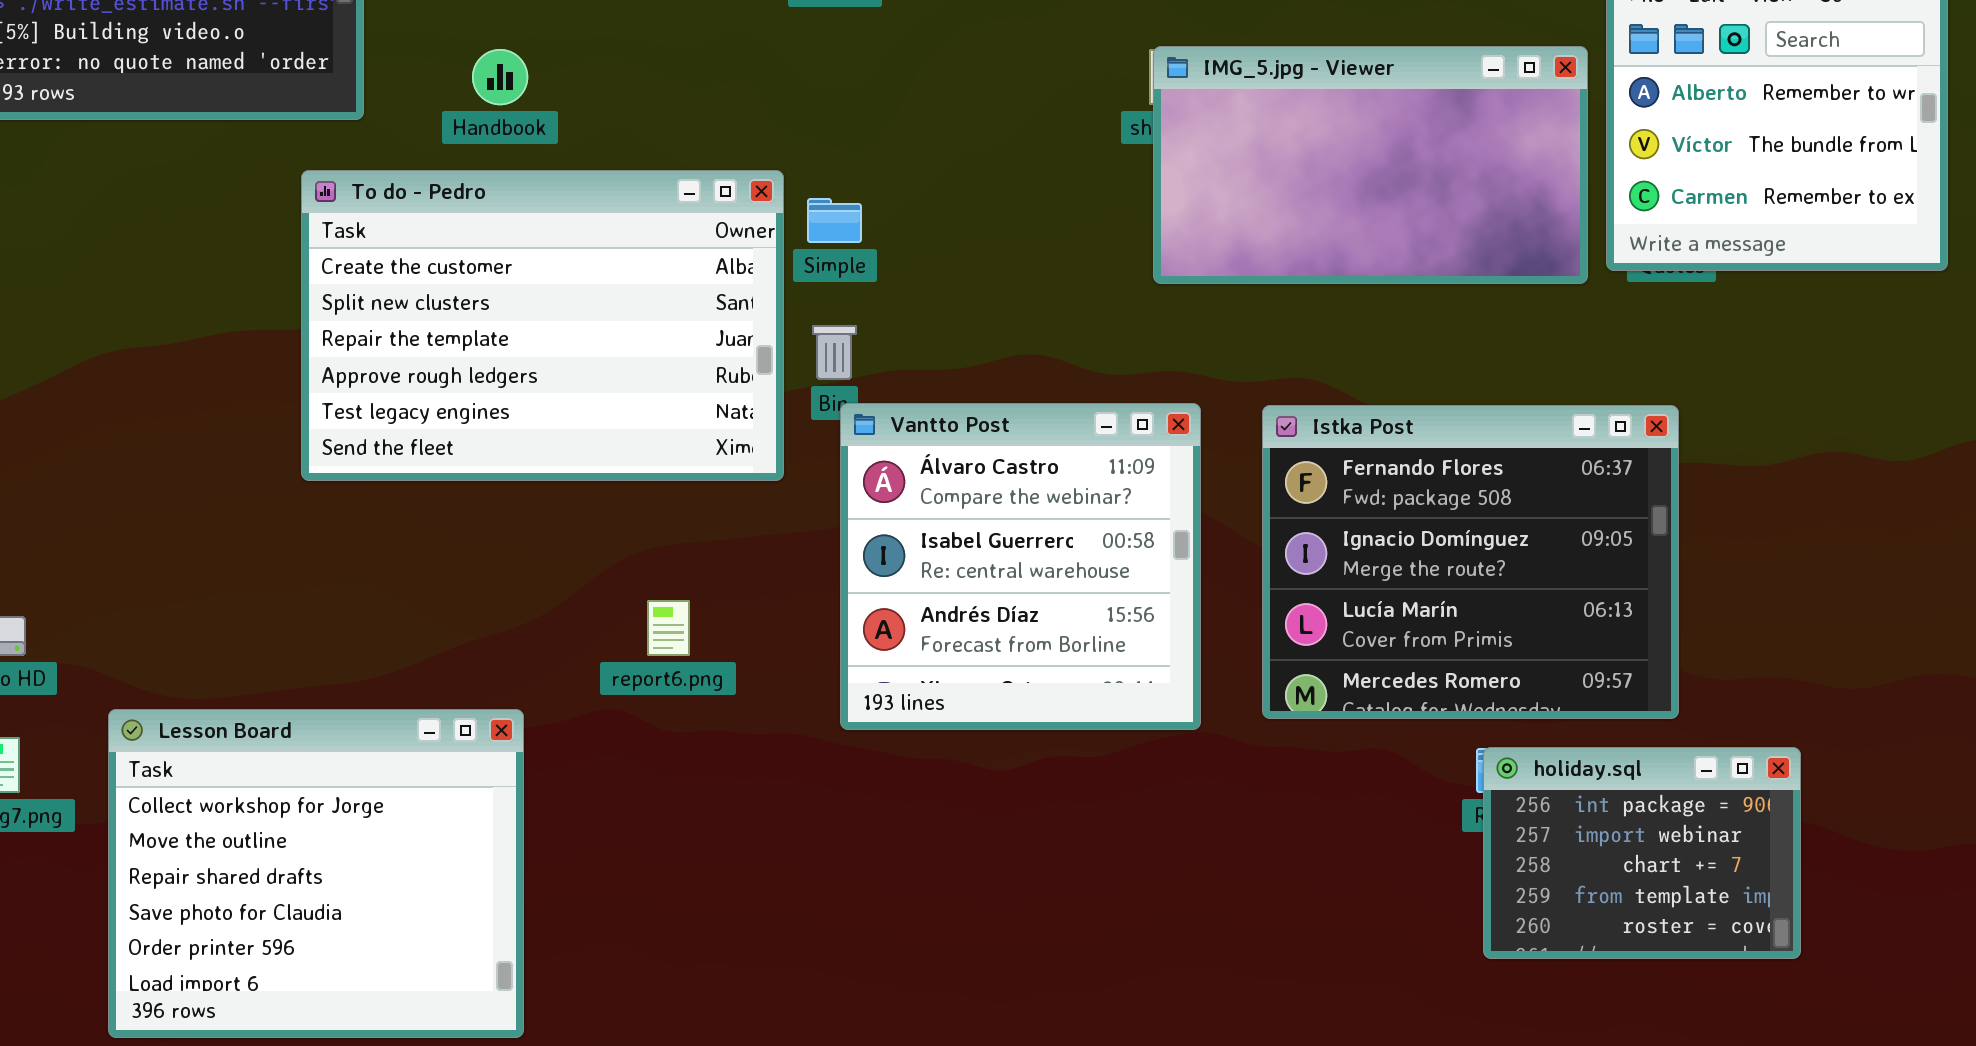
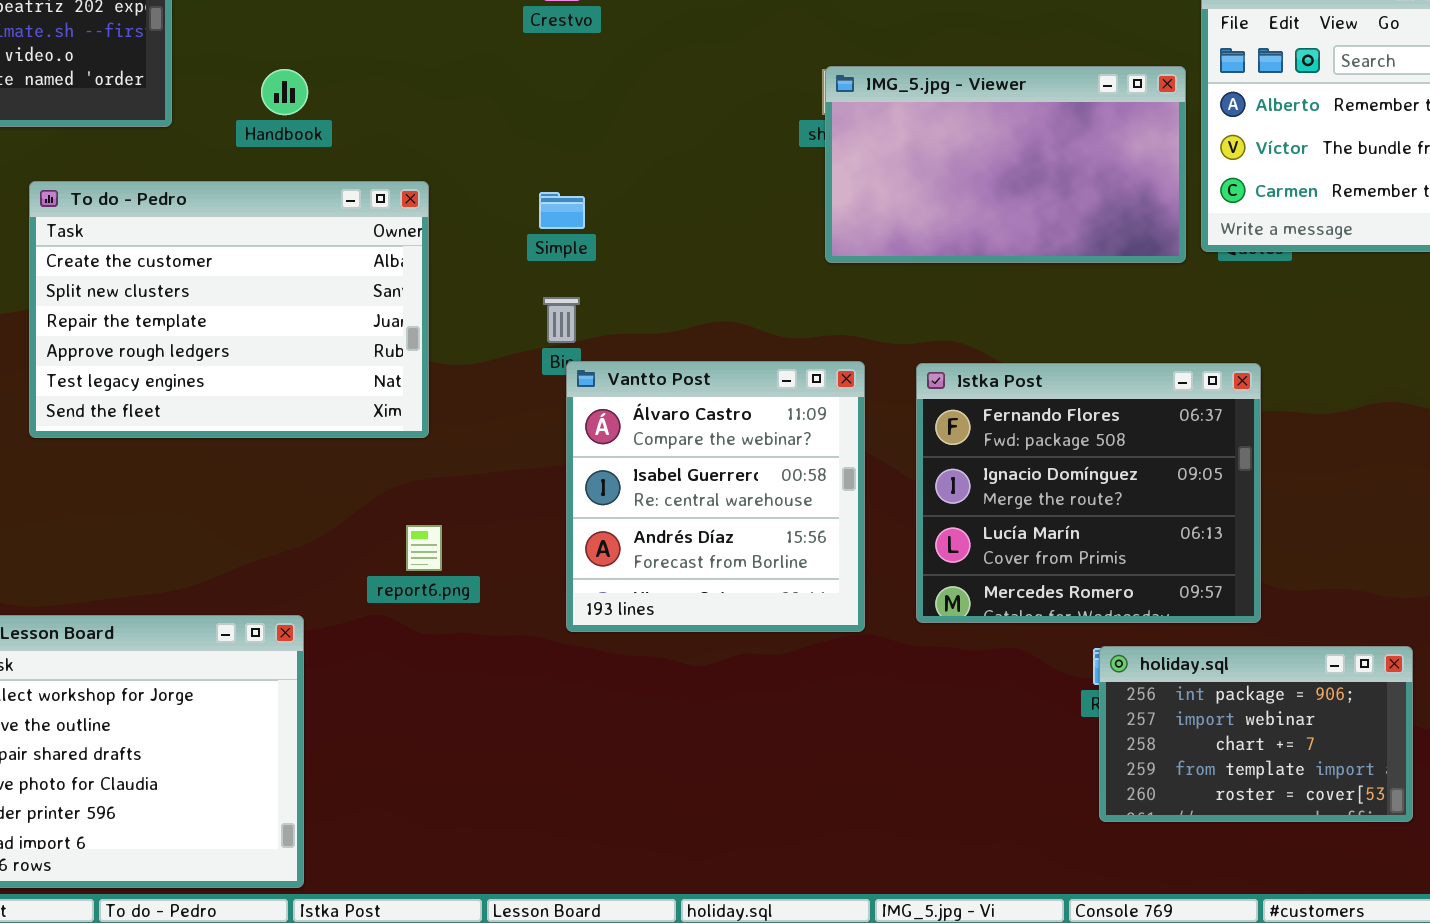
To do - Pedro: [301,170,784,481] -> [29,181,429,438], moved
holiday.sql: [1483,747,1801,959] -> [1099,646,1413,822], resized

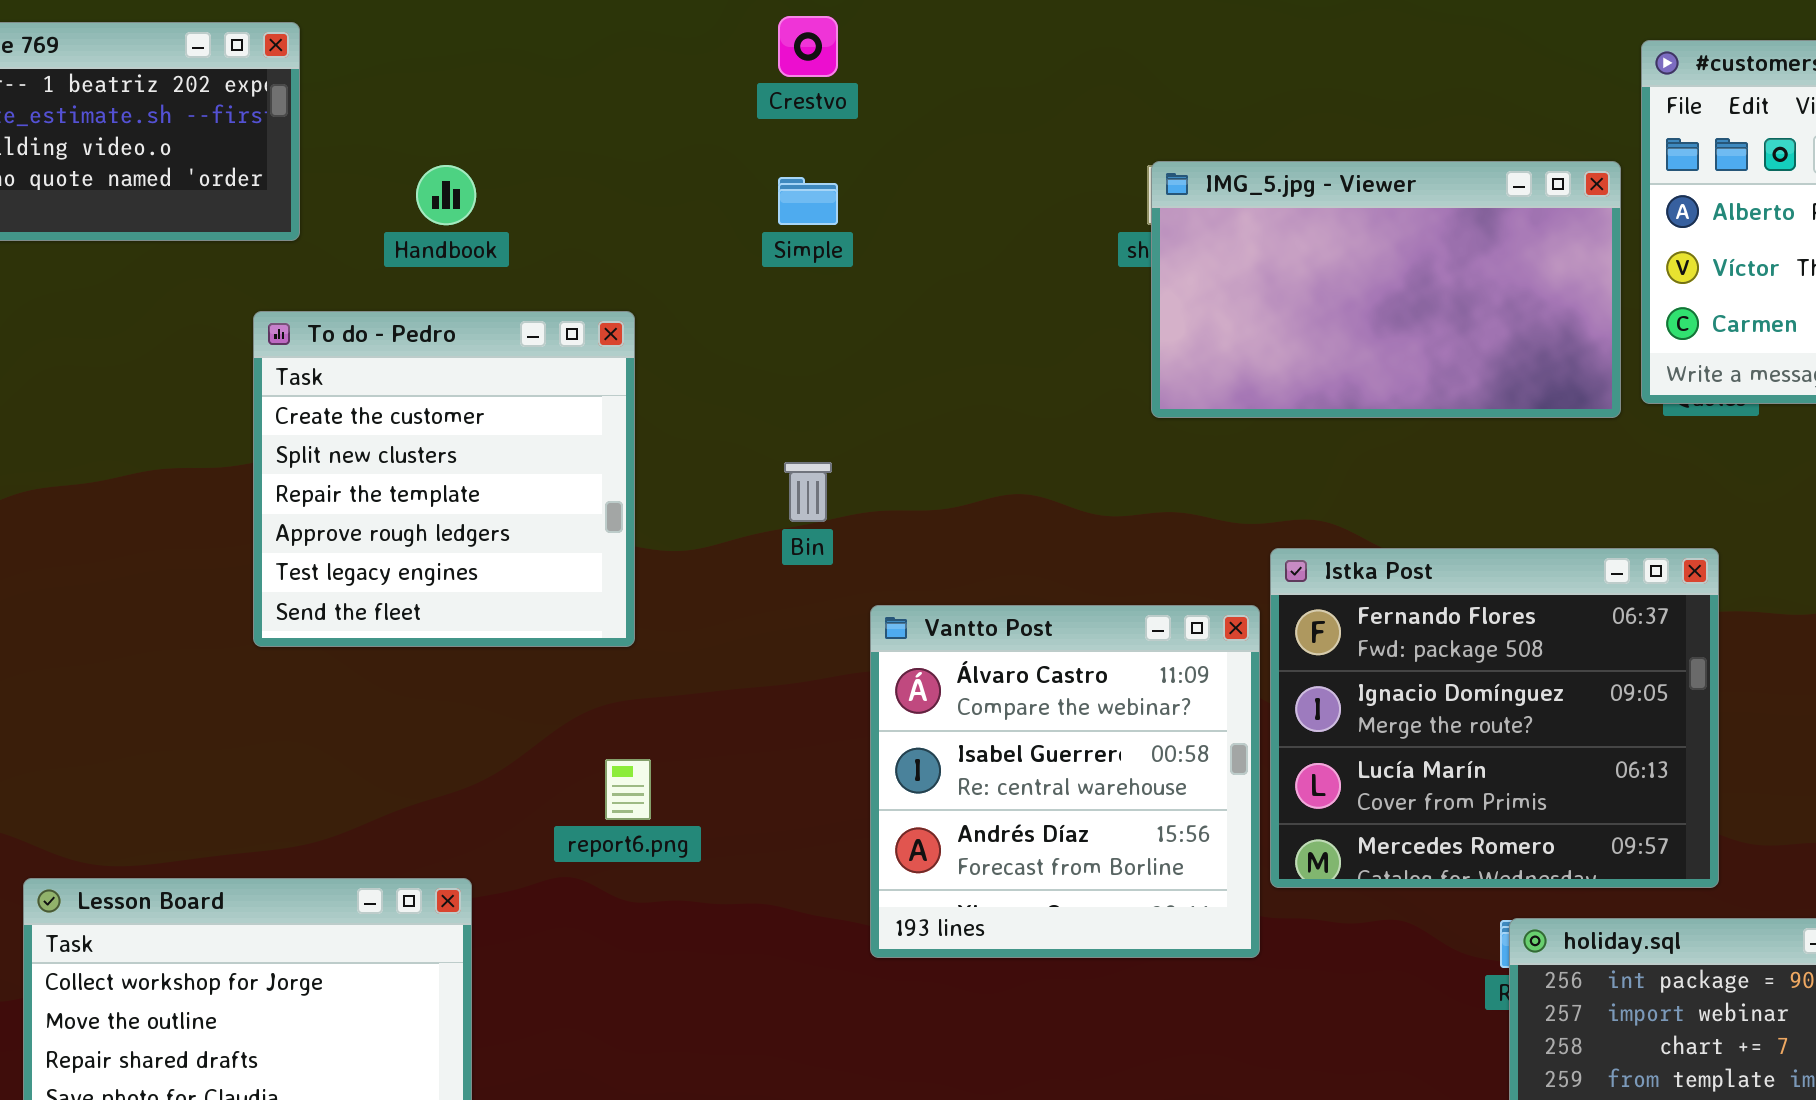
To do - Pedro: [29,181,429,438] -> [253,311,635,647], resized
Simple: [539,192,585,229] -> [778,177,838,225], moved
Vantto Post: [566,361,865,632] -> [870,605,1260,958], moved

